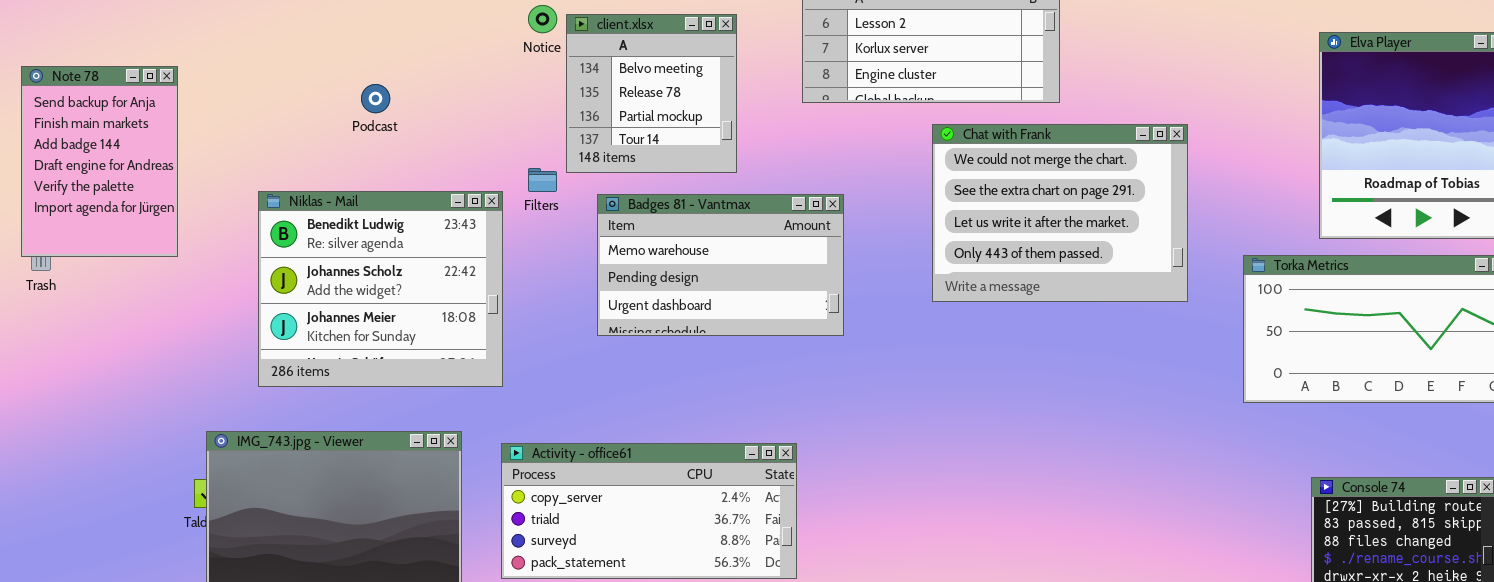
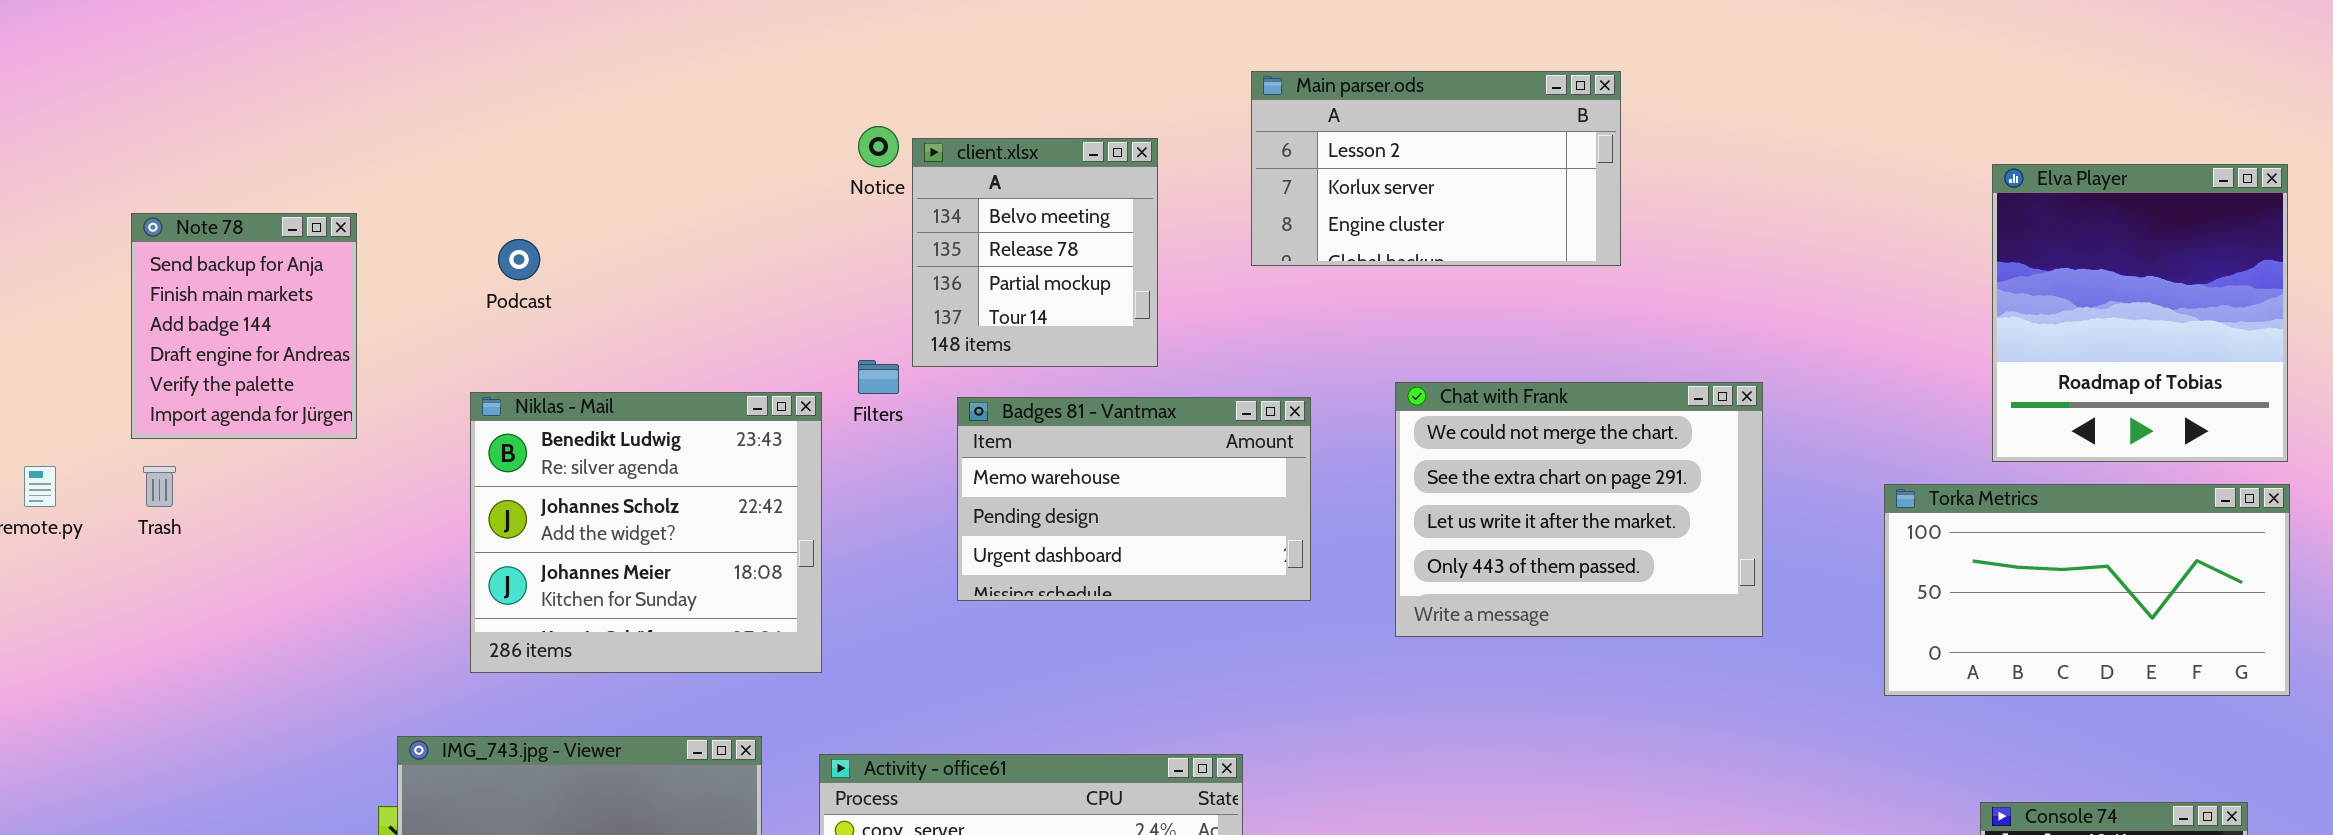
Note 78: [21,66,178,257] -> [131,213,357,439], resized
Podcast: [361,84,390,113] -> [498,239,540,280], moved
Chat with Frank: [932,124,1188,302] -> [1395,382,1763,637], moved

